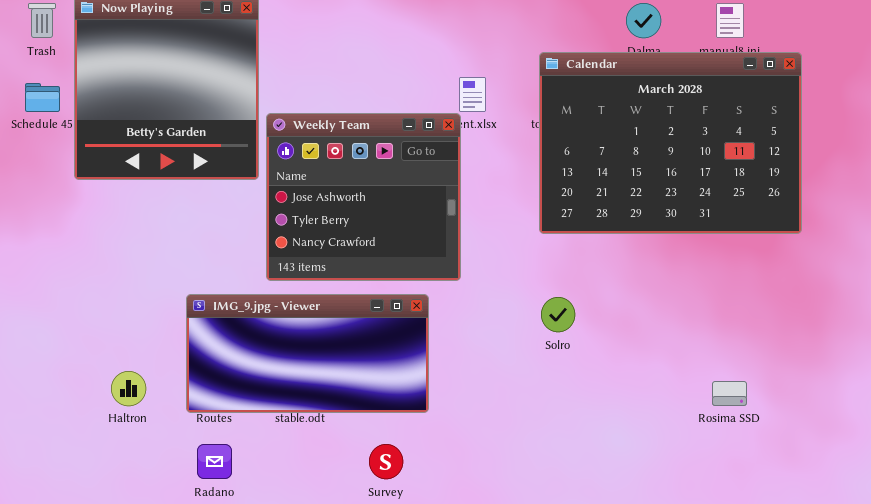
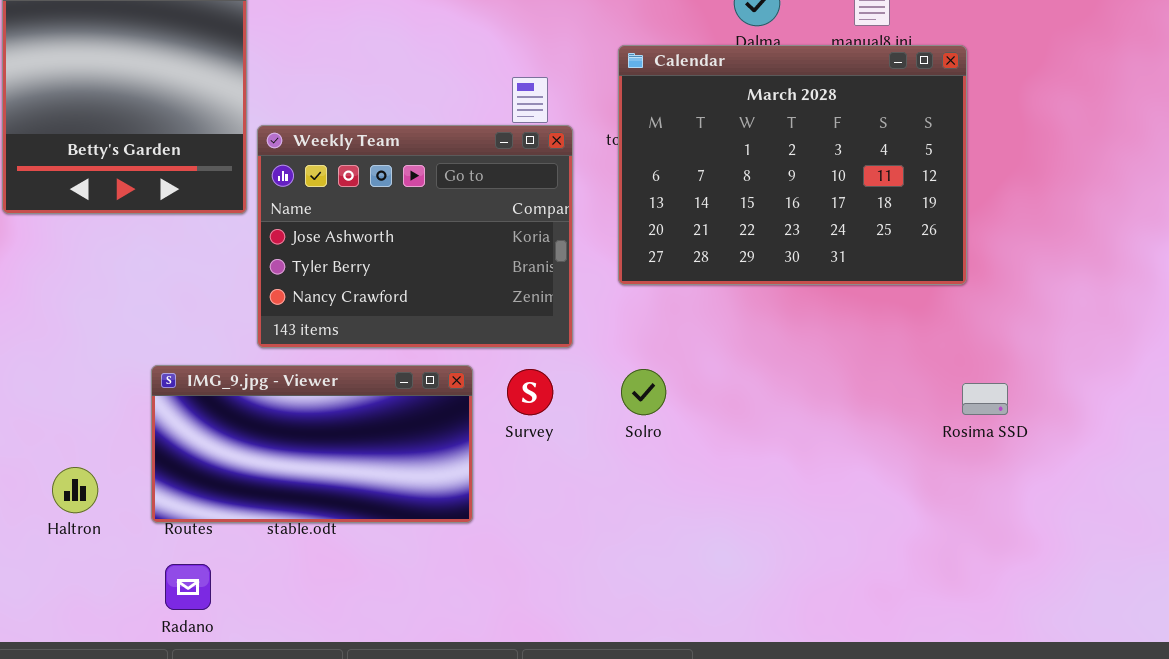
Weekly Team: [266,113,461,281] -> [257,125,573,348], resized
Rosima SSD: [712,381,747,406] -> [962,383,1008,415], moved
Survey: [369,444,403,479] -> [507,369,553,415], moved

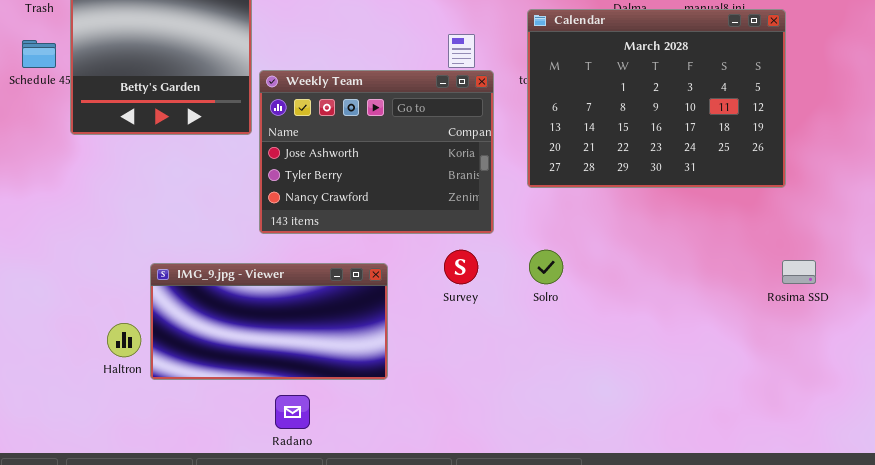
IMG_9.jpg - Viewer: [151,365,473,523] -> [150,263,388,380], moved
Radano: [165,564,211,610] -> [275,395,310,429], moved

